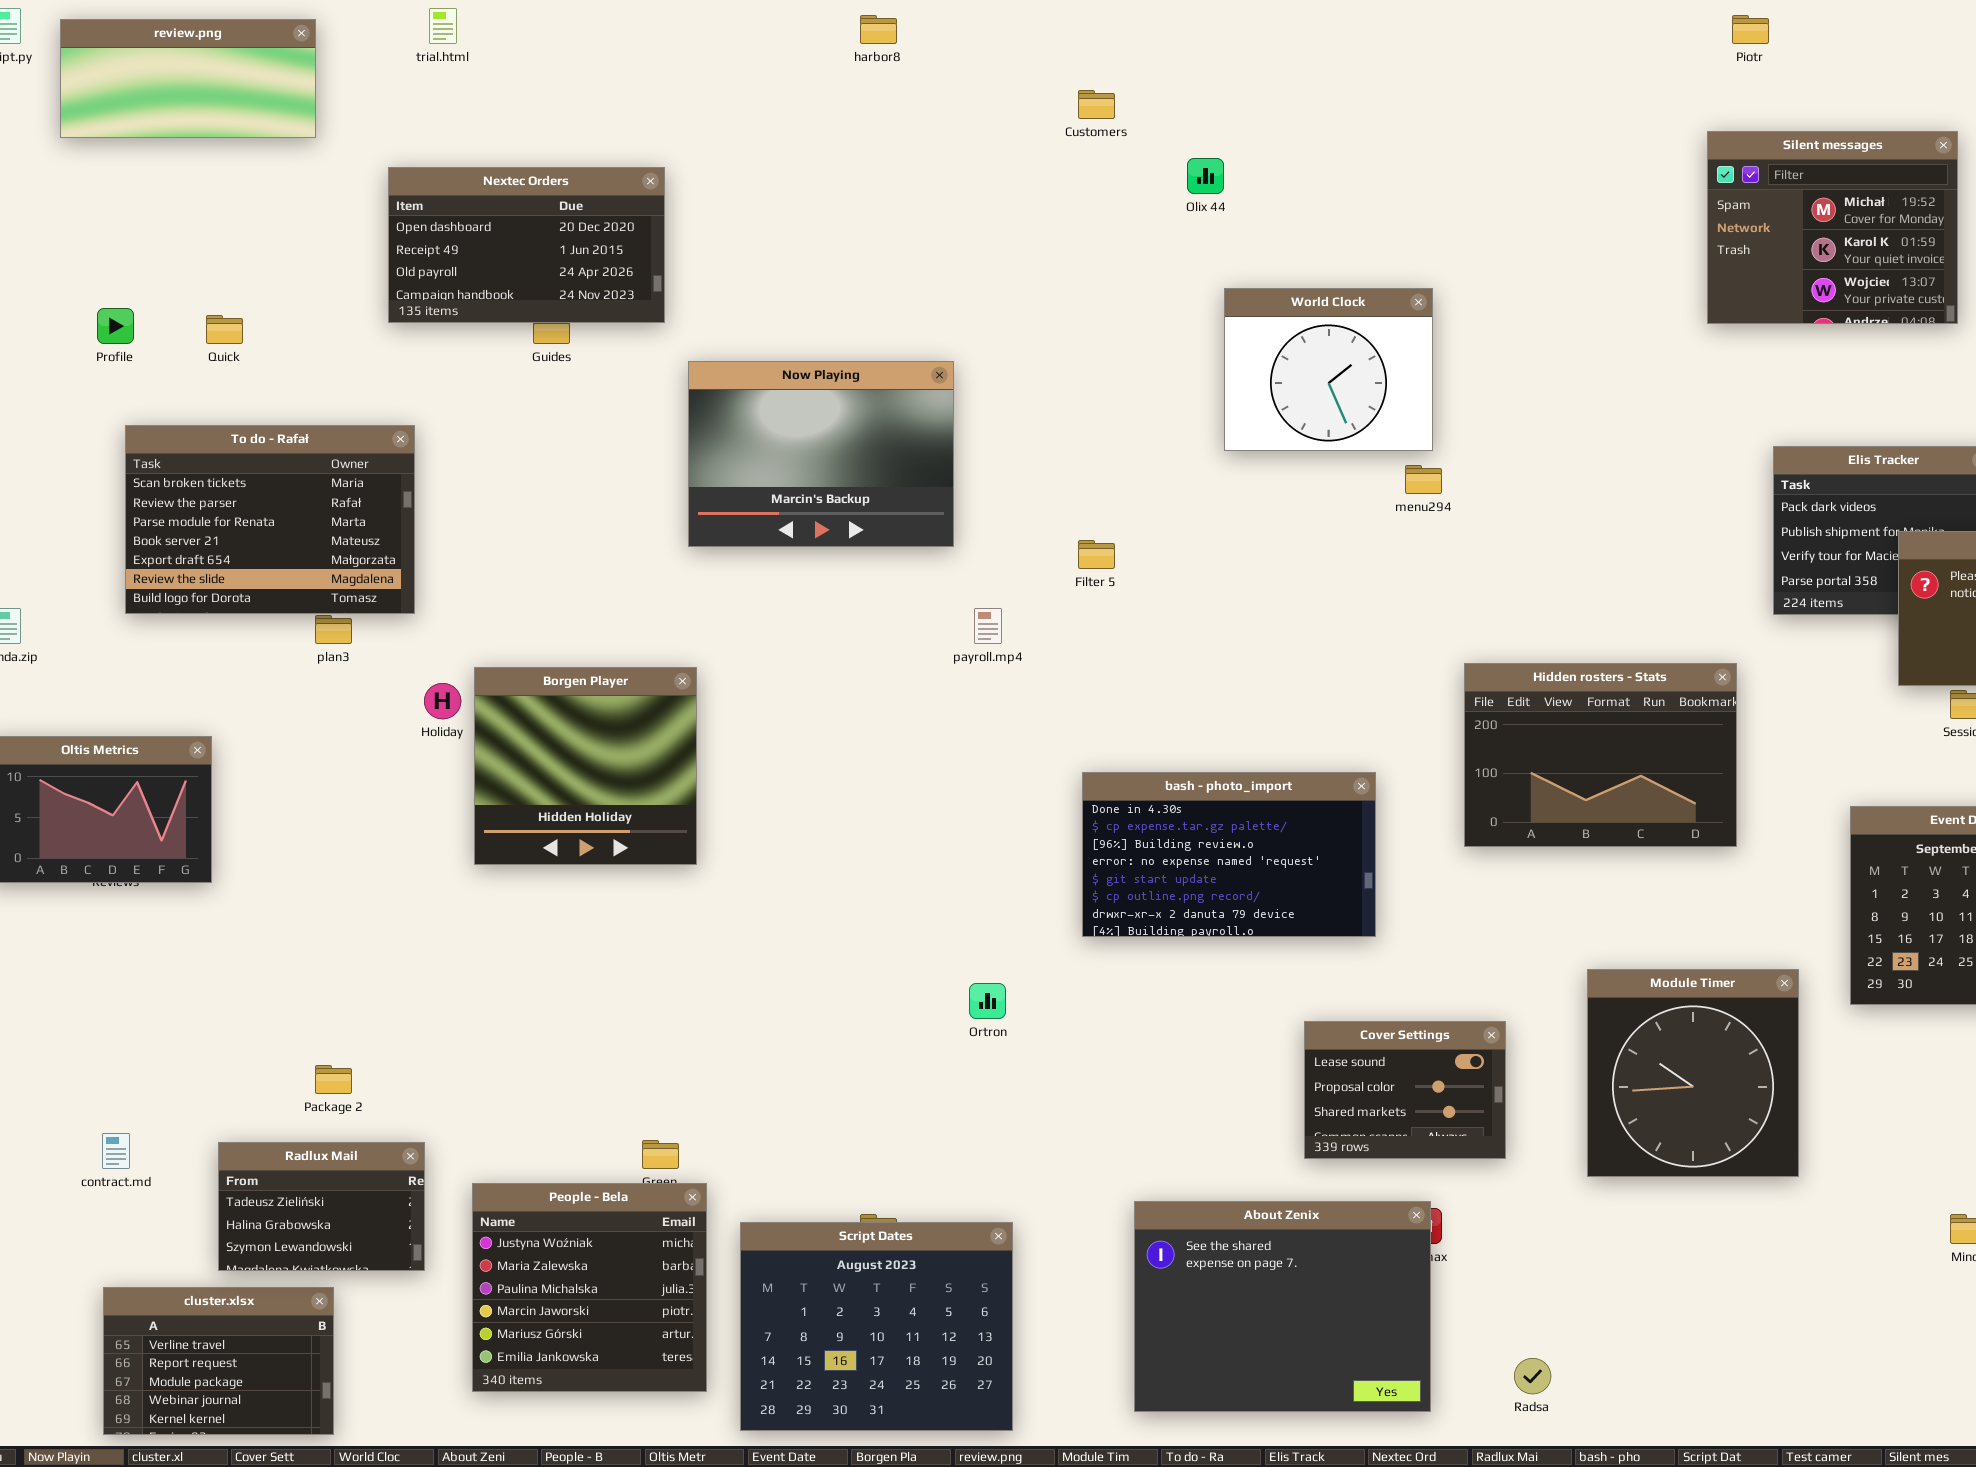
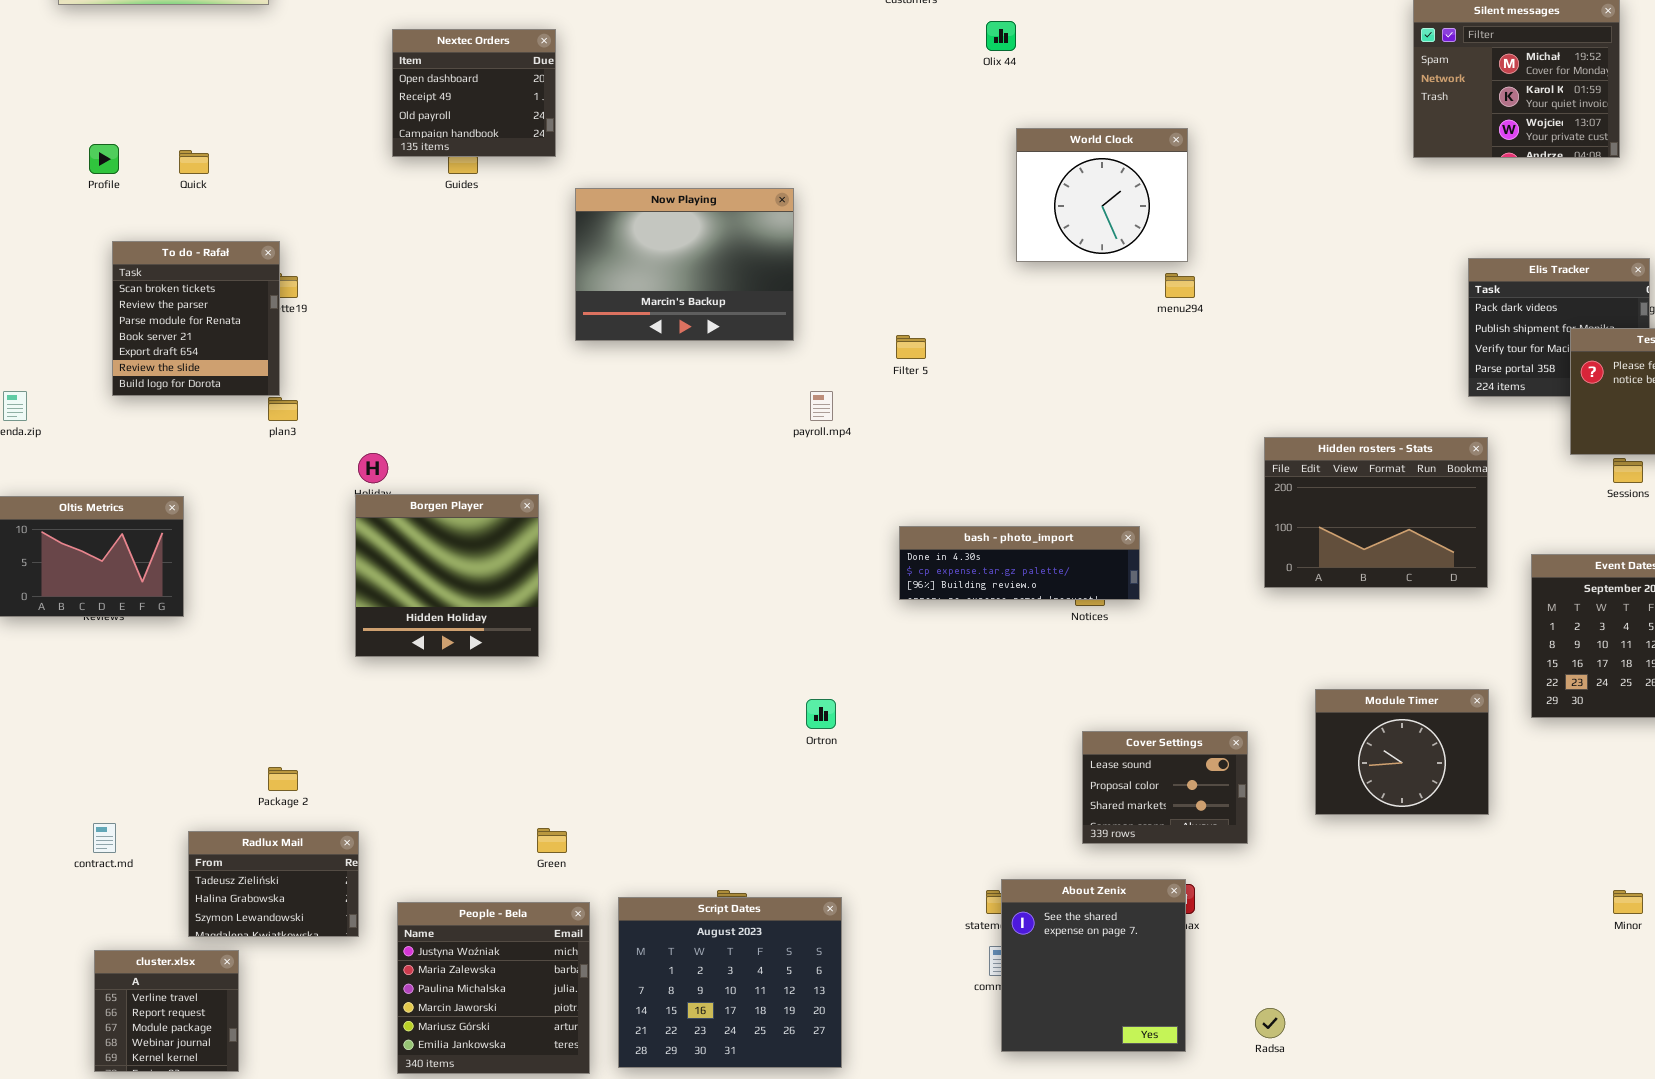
Nextec Orders: [388,167,665,323] -> [392,29,556,157], resized
To do - Rafał: [125,425,415,614] -> [112,241,280,396], resized
Hidden rosters - Stats: [1464,663,1737,847] -> [1264,437,1488,588], moved
Borgen Player: [474,667,697,865] -> [355,494,539,657], moved
bash - photo_import: [1082,772,1376,937] -> [899,526,1140,600], resized
Module Timer: [1587,969,1799,1177] -> [1315,689,1489,815], resized
People - Bela: [472,1183,707,1392] -> [397,902,590,1074], moved
About Zenix: [1134,1201,1431,1412] -> [1001,879,1186,1052], resized
cluster.xlsx: [103,1287,334,1435] -> [94,950,239,1072], resized

